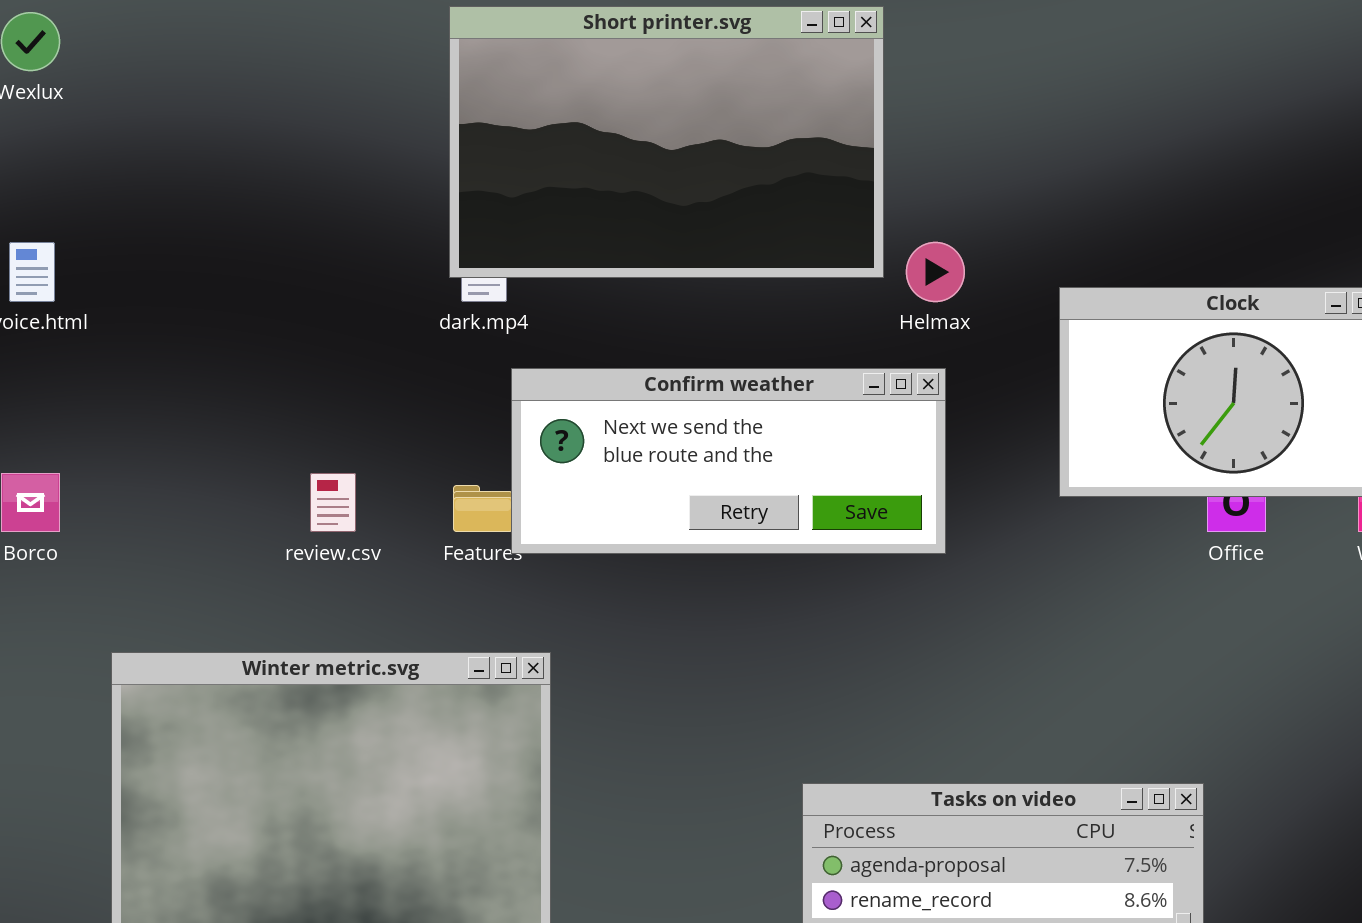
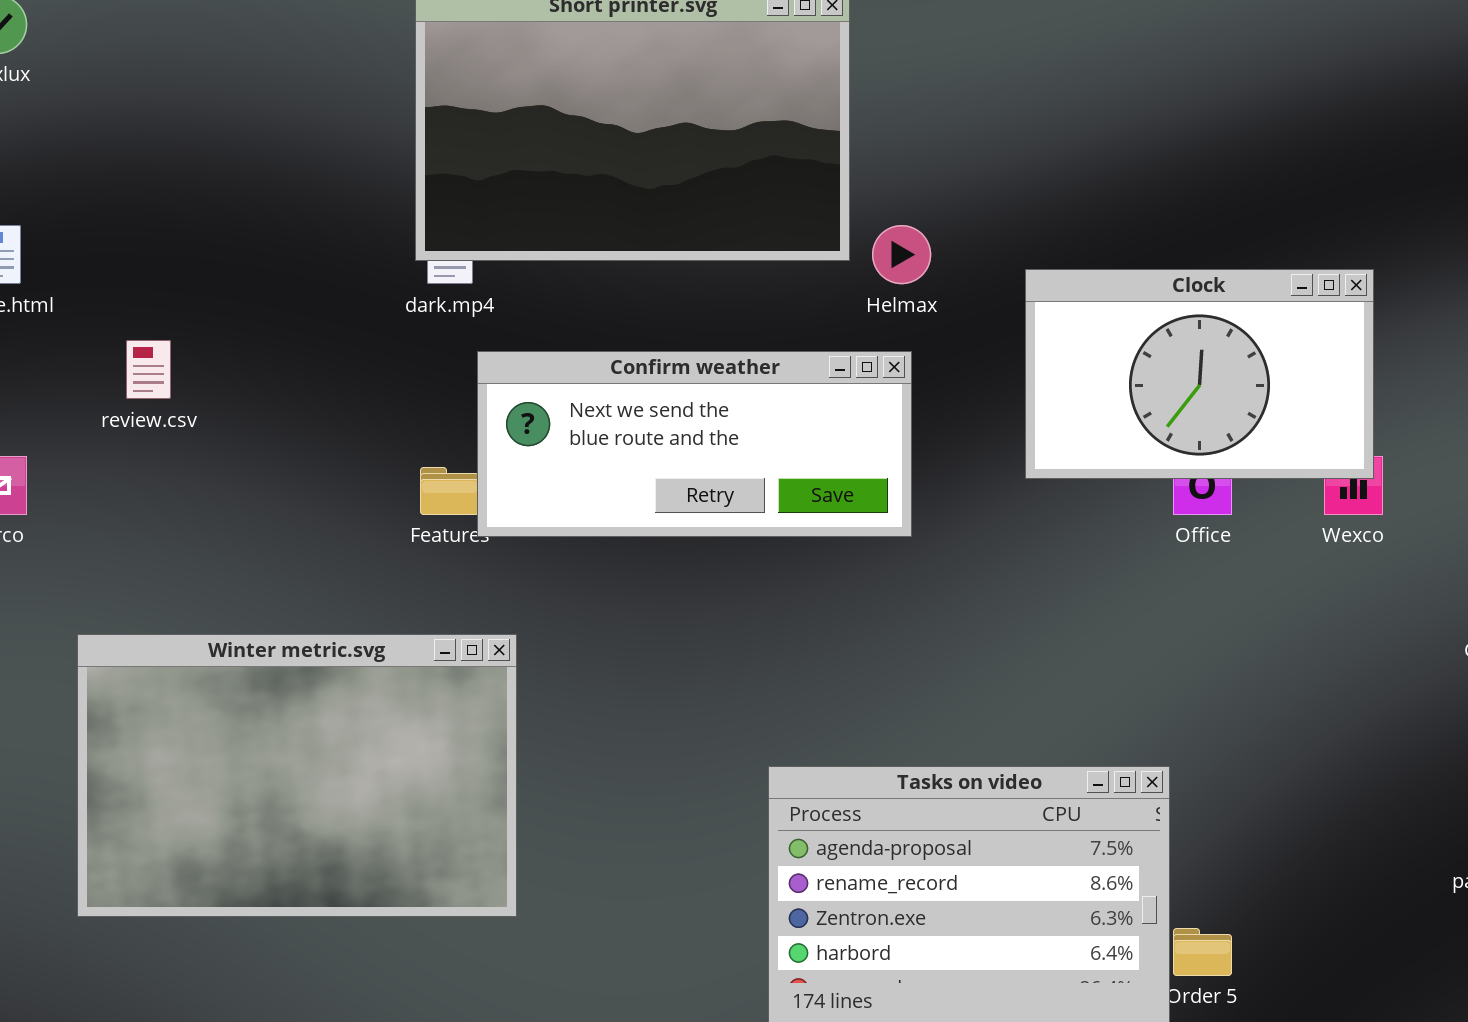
review.csv: [310,473,356,532] -> [126,340,171,399], moved

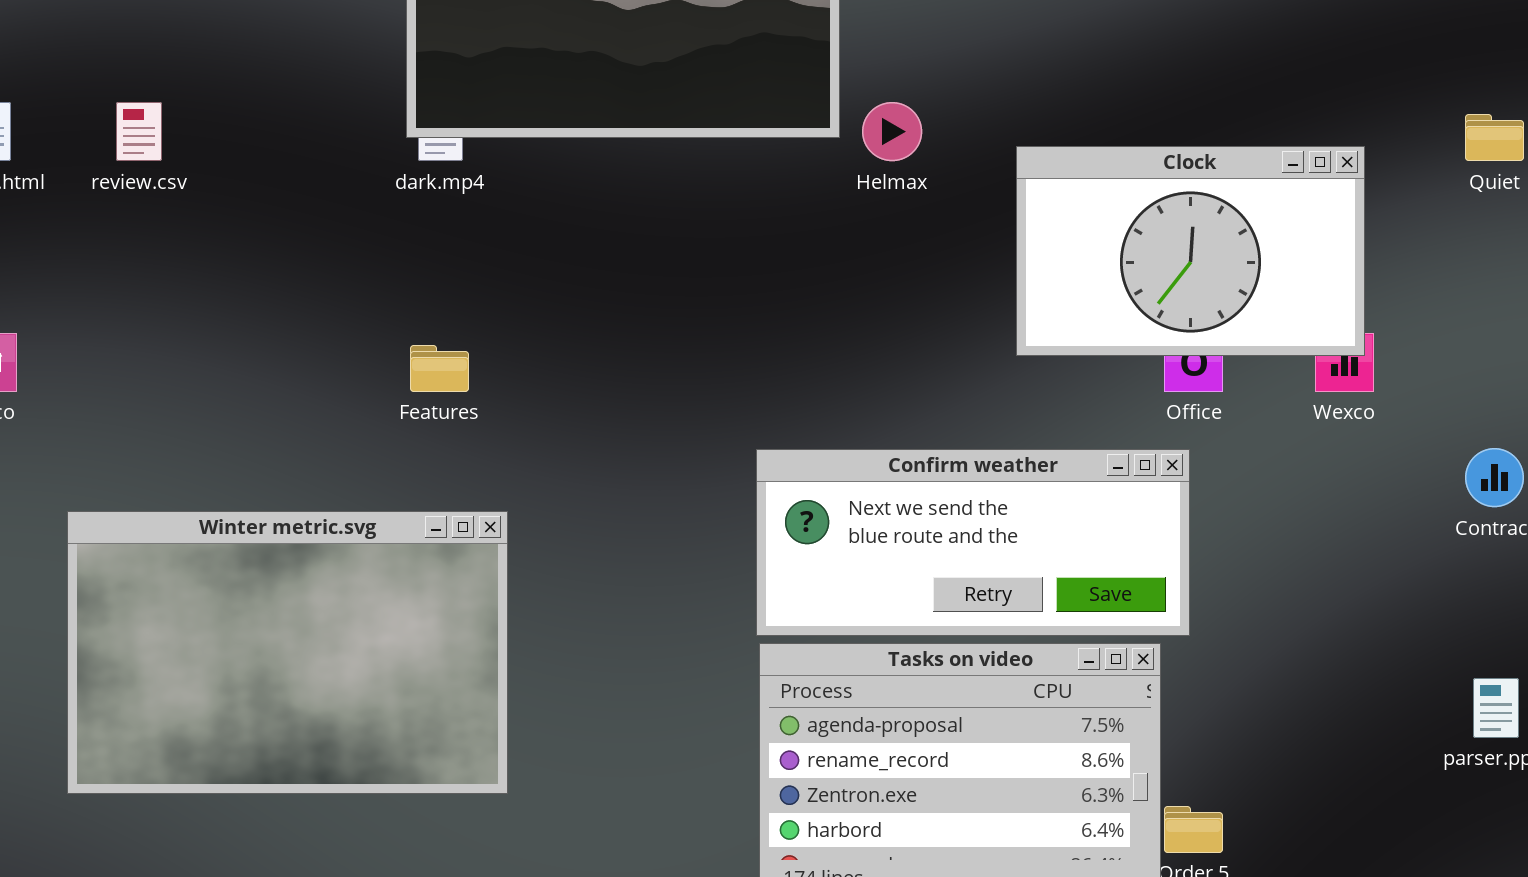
review.csv: [126,340,171,399] -> [116,102,162,161], moved
Confirm weather: [477,351,912,537] -> [756,449,1190,636], moved

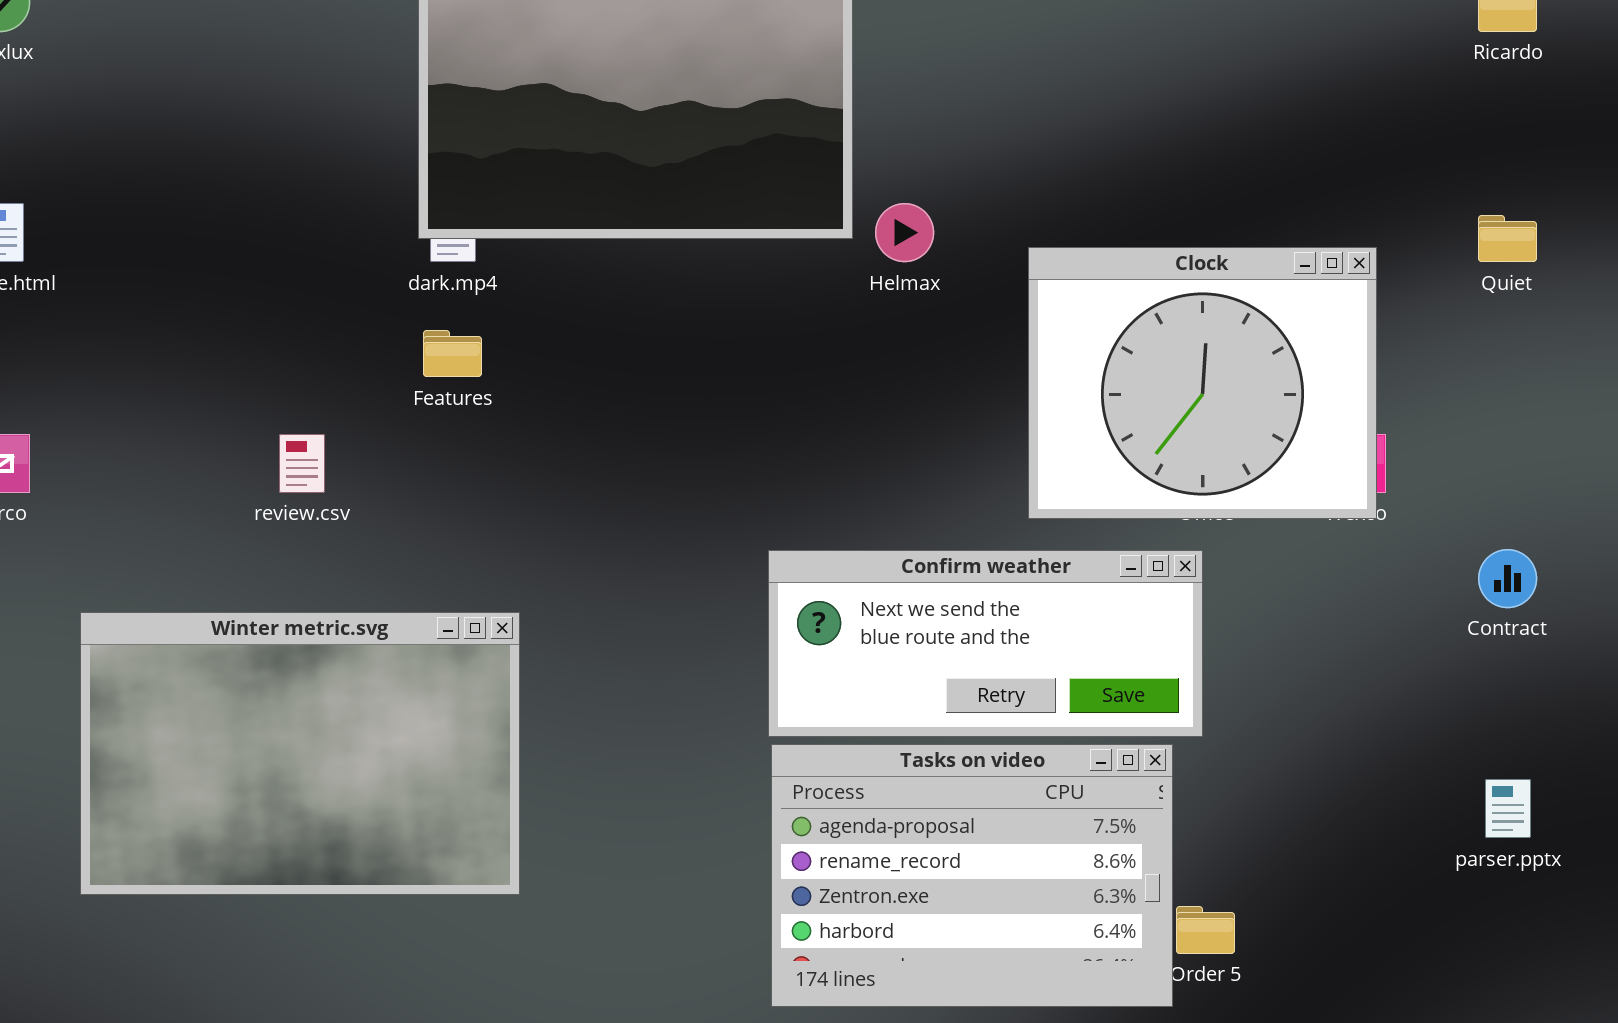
review.csv: [116,102,162,161] -> [279,434,325,493], moved
Clock: [1016,146,1365,356] -> [1028,247,1377,519], resized
Features: [410,345,469,392] -> [423,330,482,377], moved

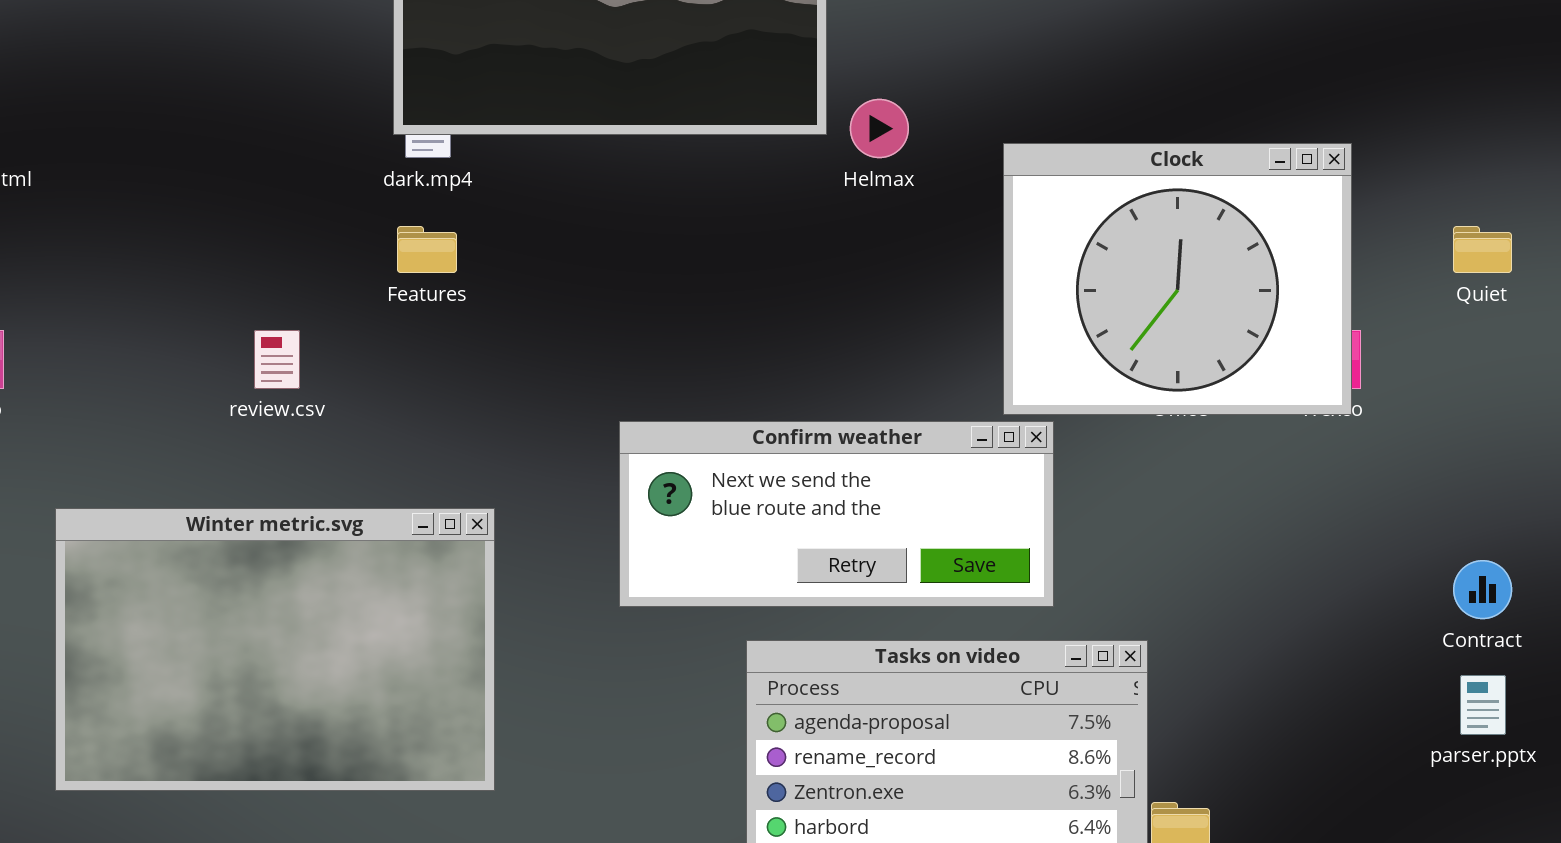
Quiet: [1478,215,1537,262] -> [1453,226,1512,273], moved
Contract: [1478,549,1537,608] -> [1453,560,1512,619], moved
Confirm weather: [768,550,1203,737] -> [619,421,1054,607], moved

